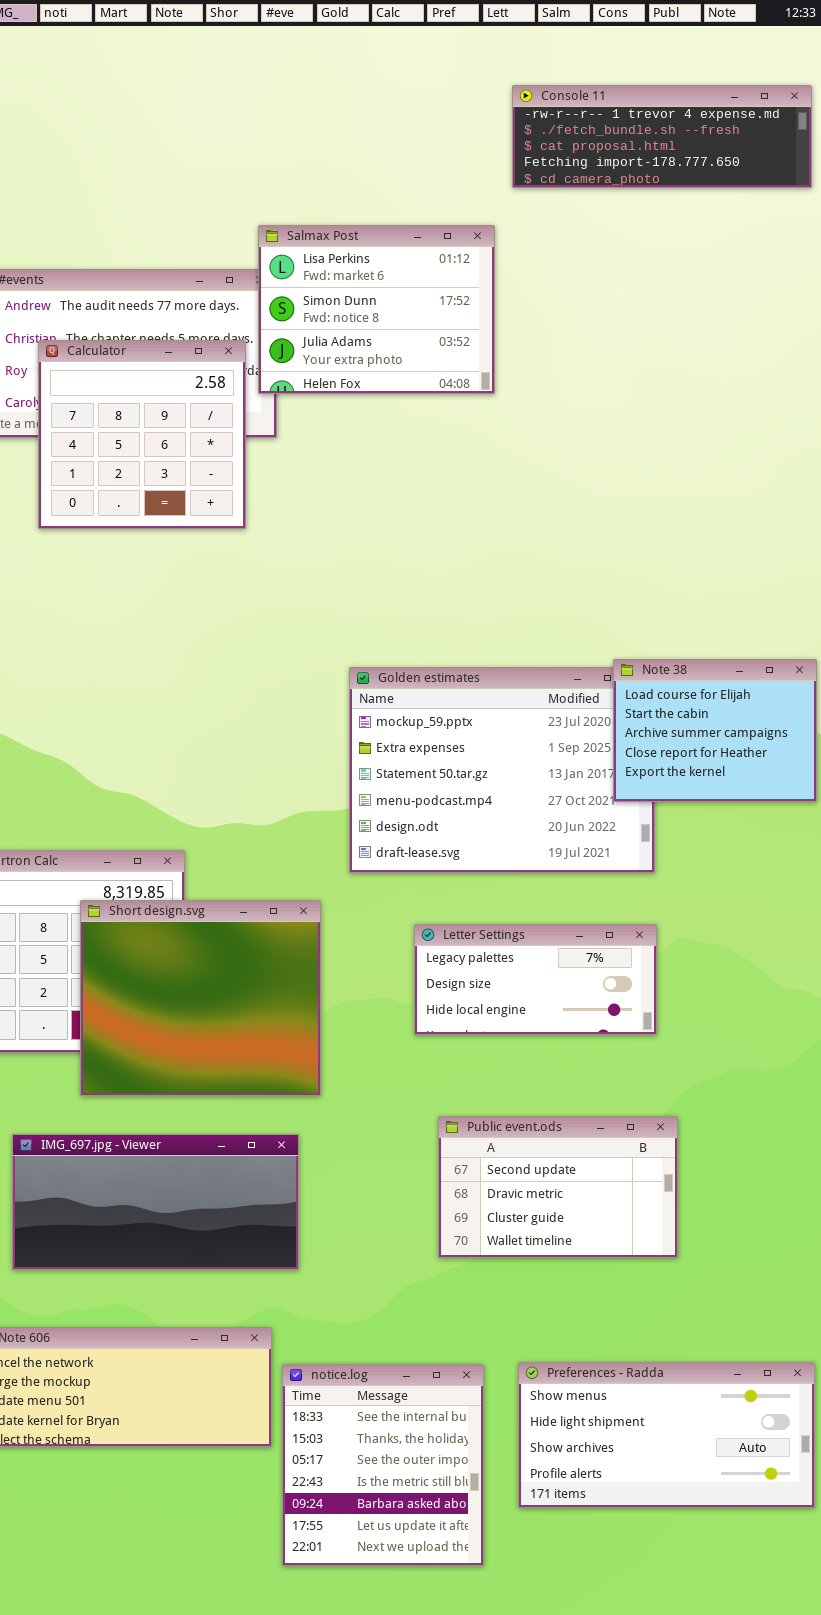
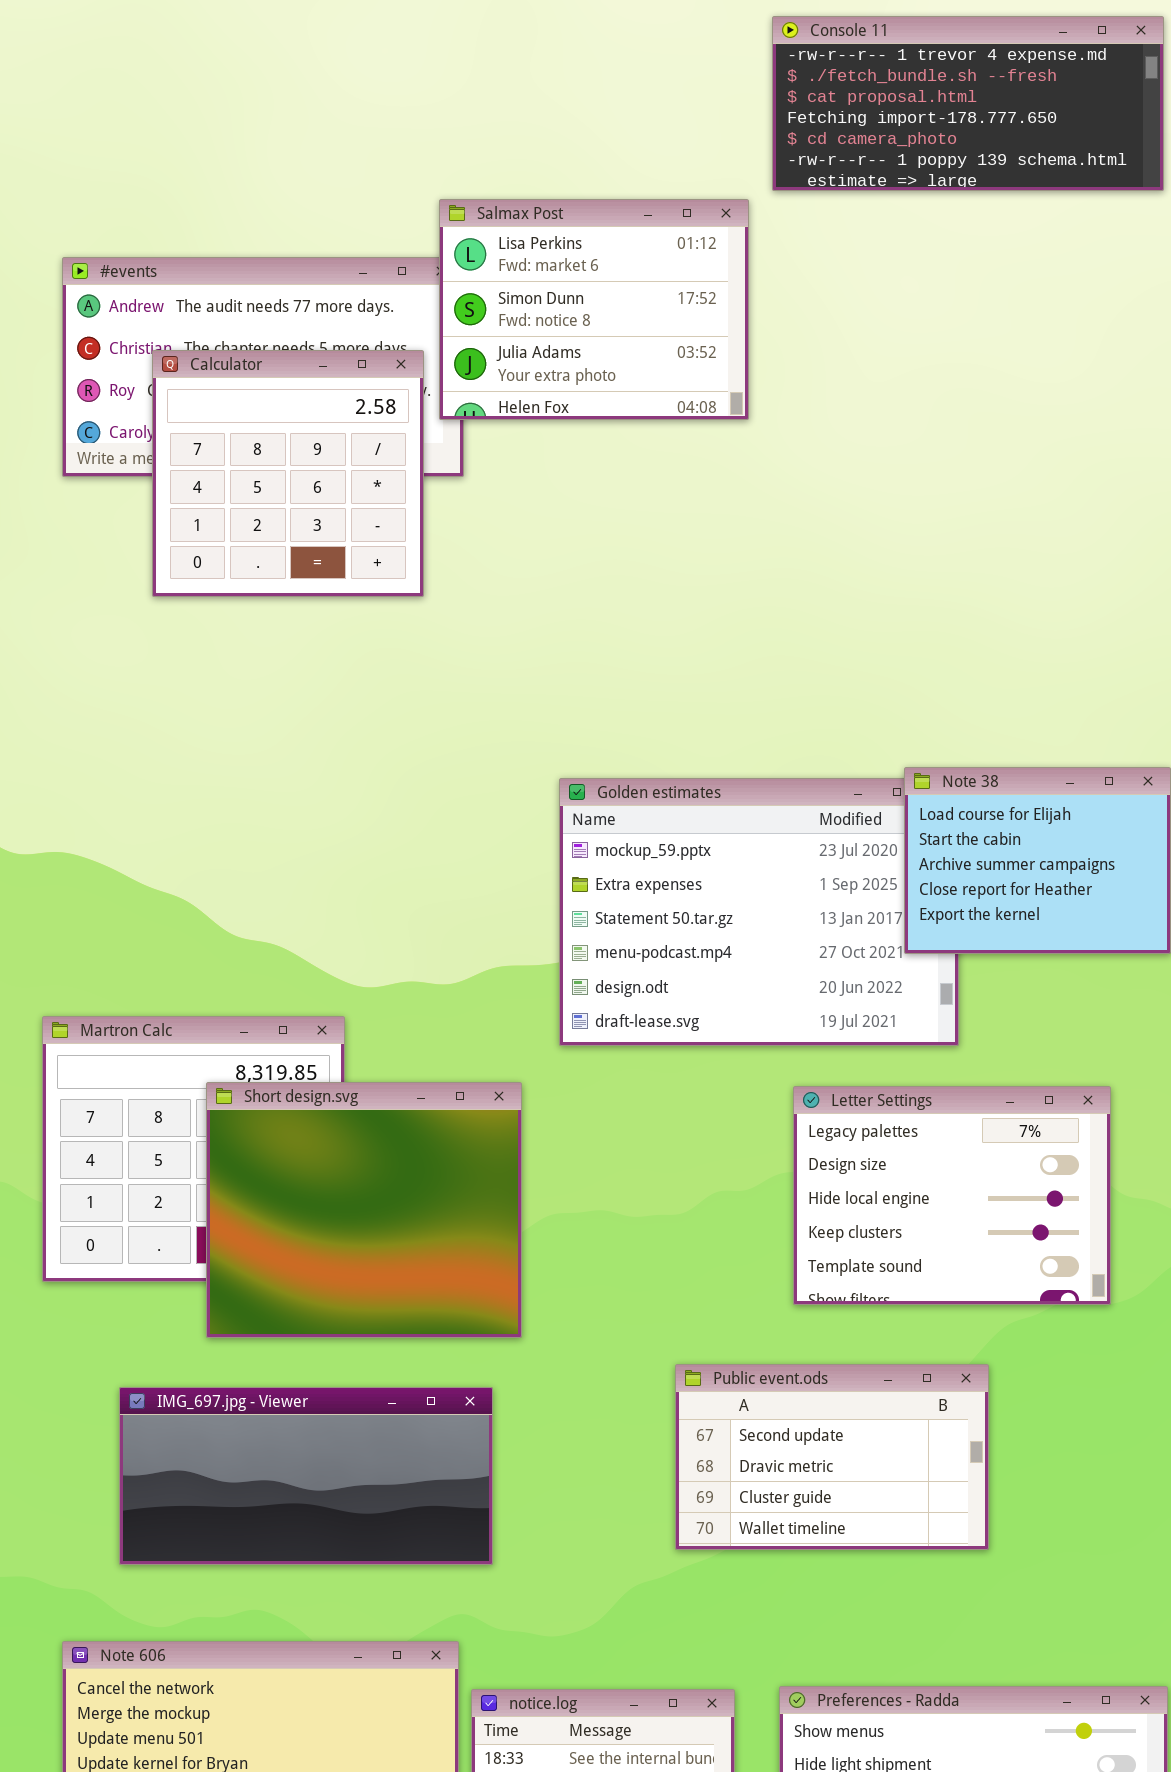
Console 11: [512,85,812,188] -> [772,16,1164,191], resized
Letter Settings: [414,924,657,1035] -> [793,1086,1111,1305], moved, resized

